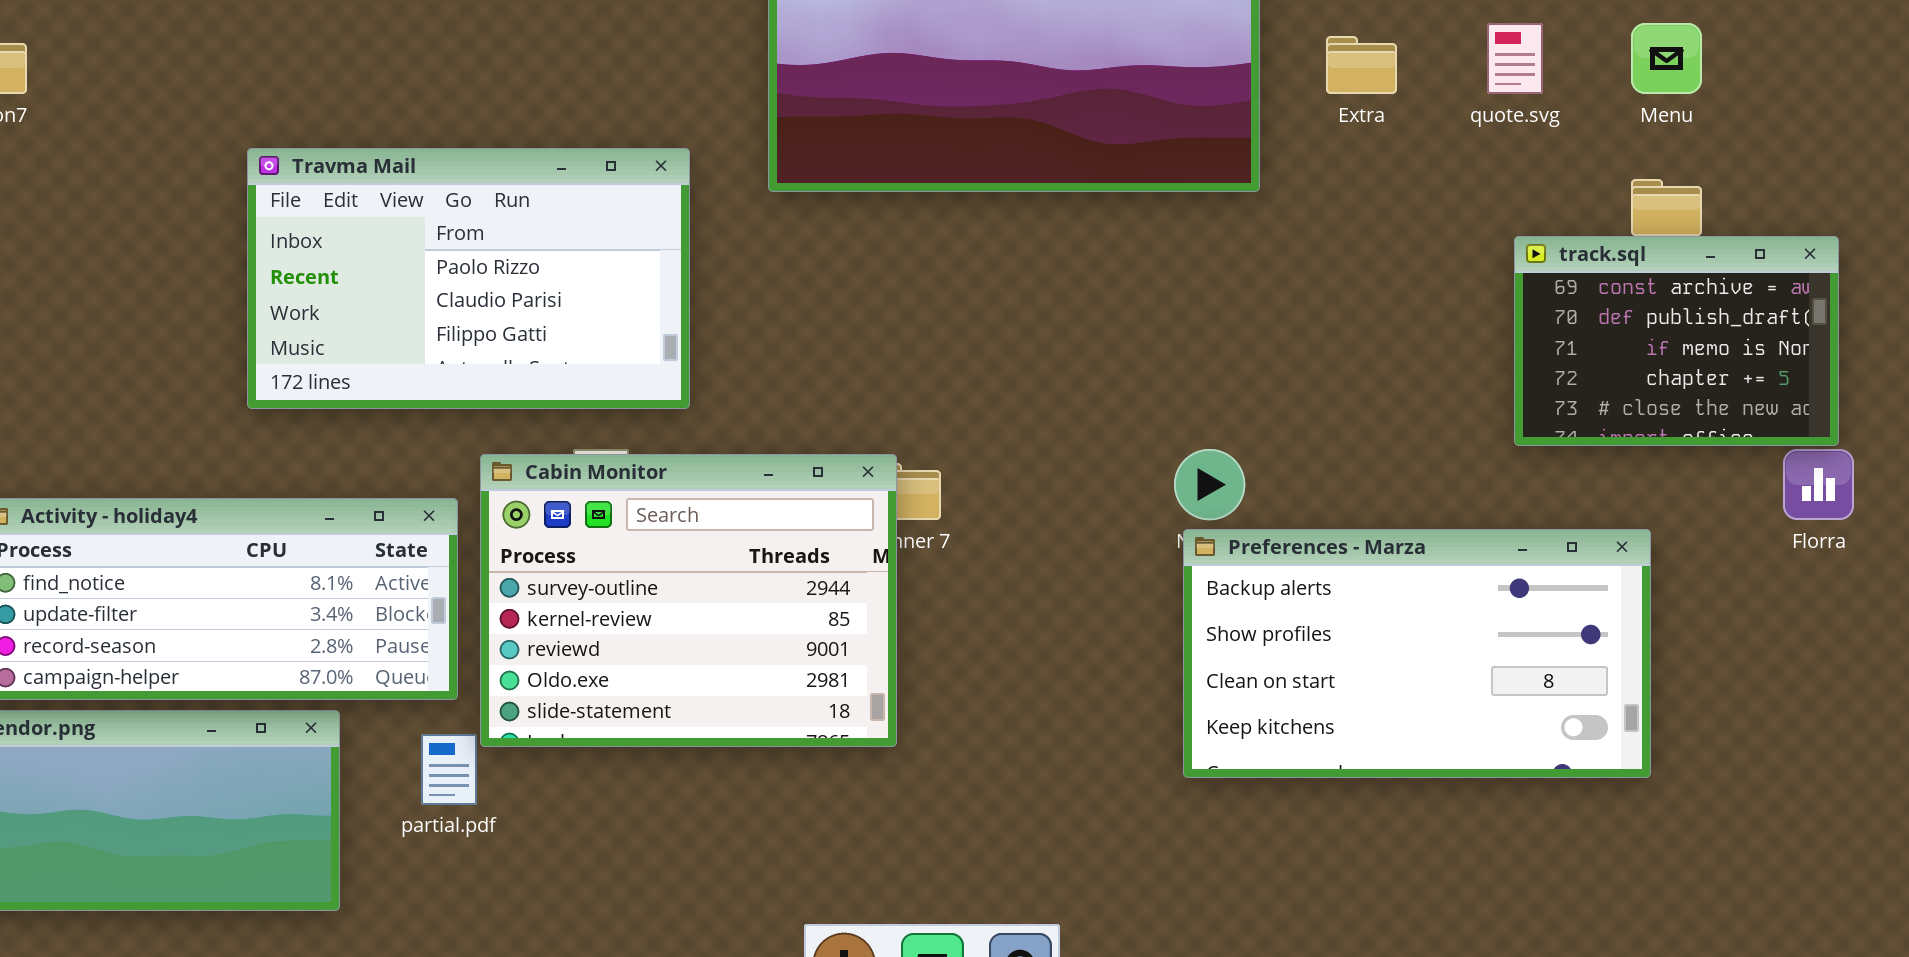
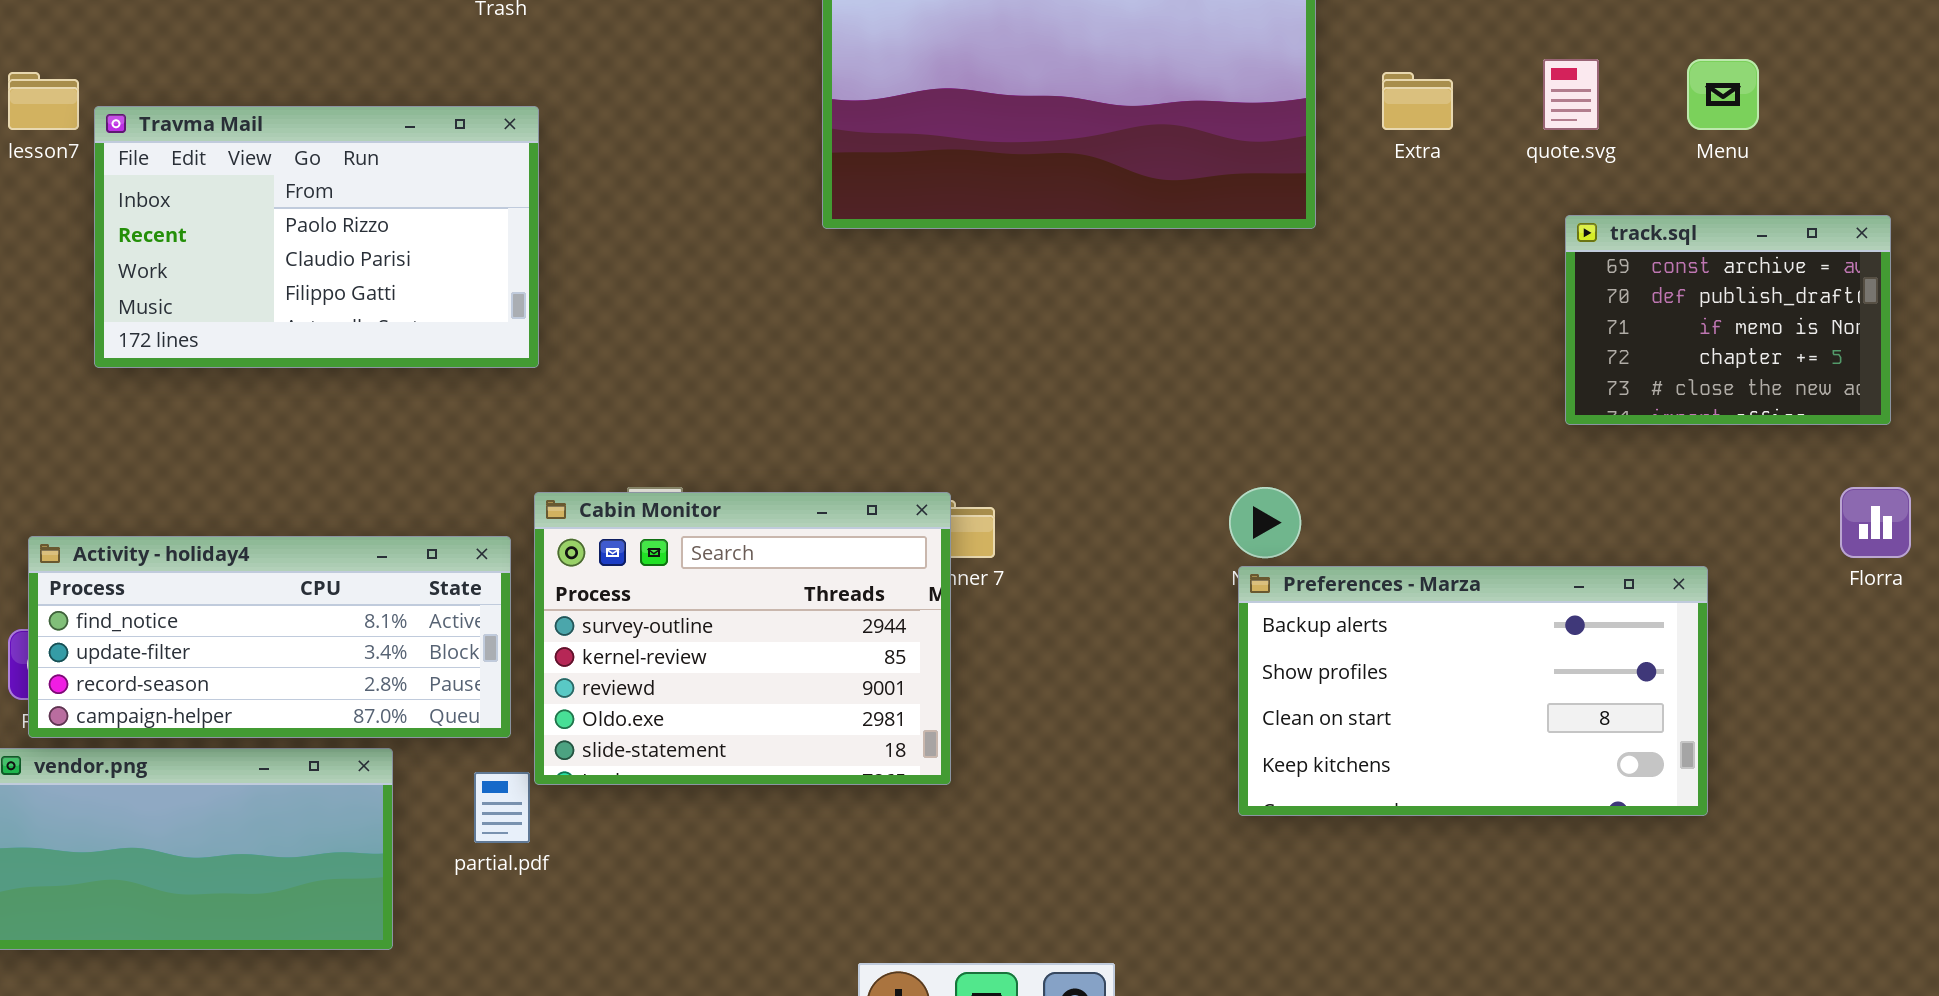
Travma Mail: [247,148,690,409] -> [94,106,539,368], moved
track.sql: [1514,236,1839,446] -> [1565,215,1891,425], moved

